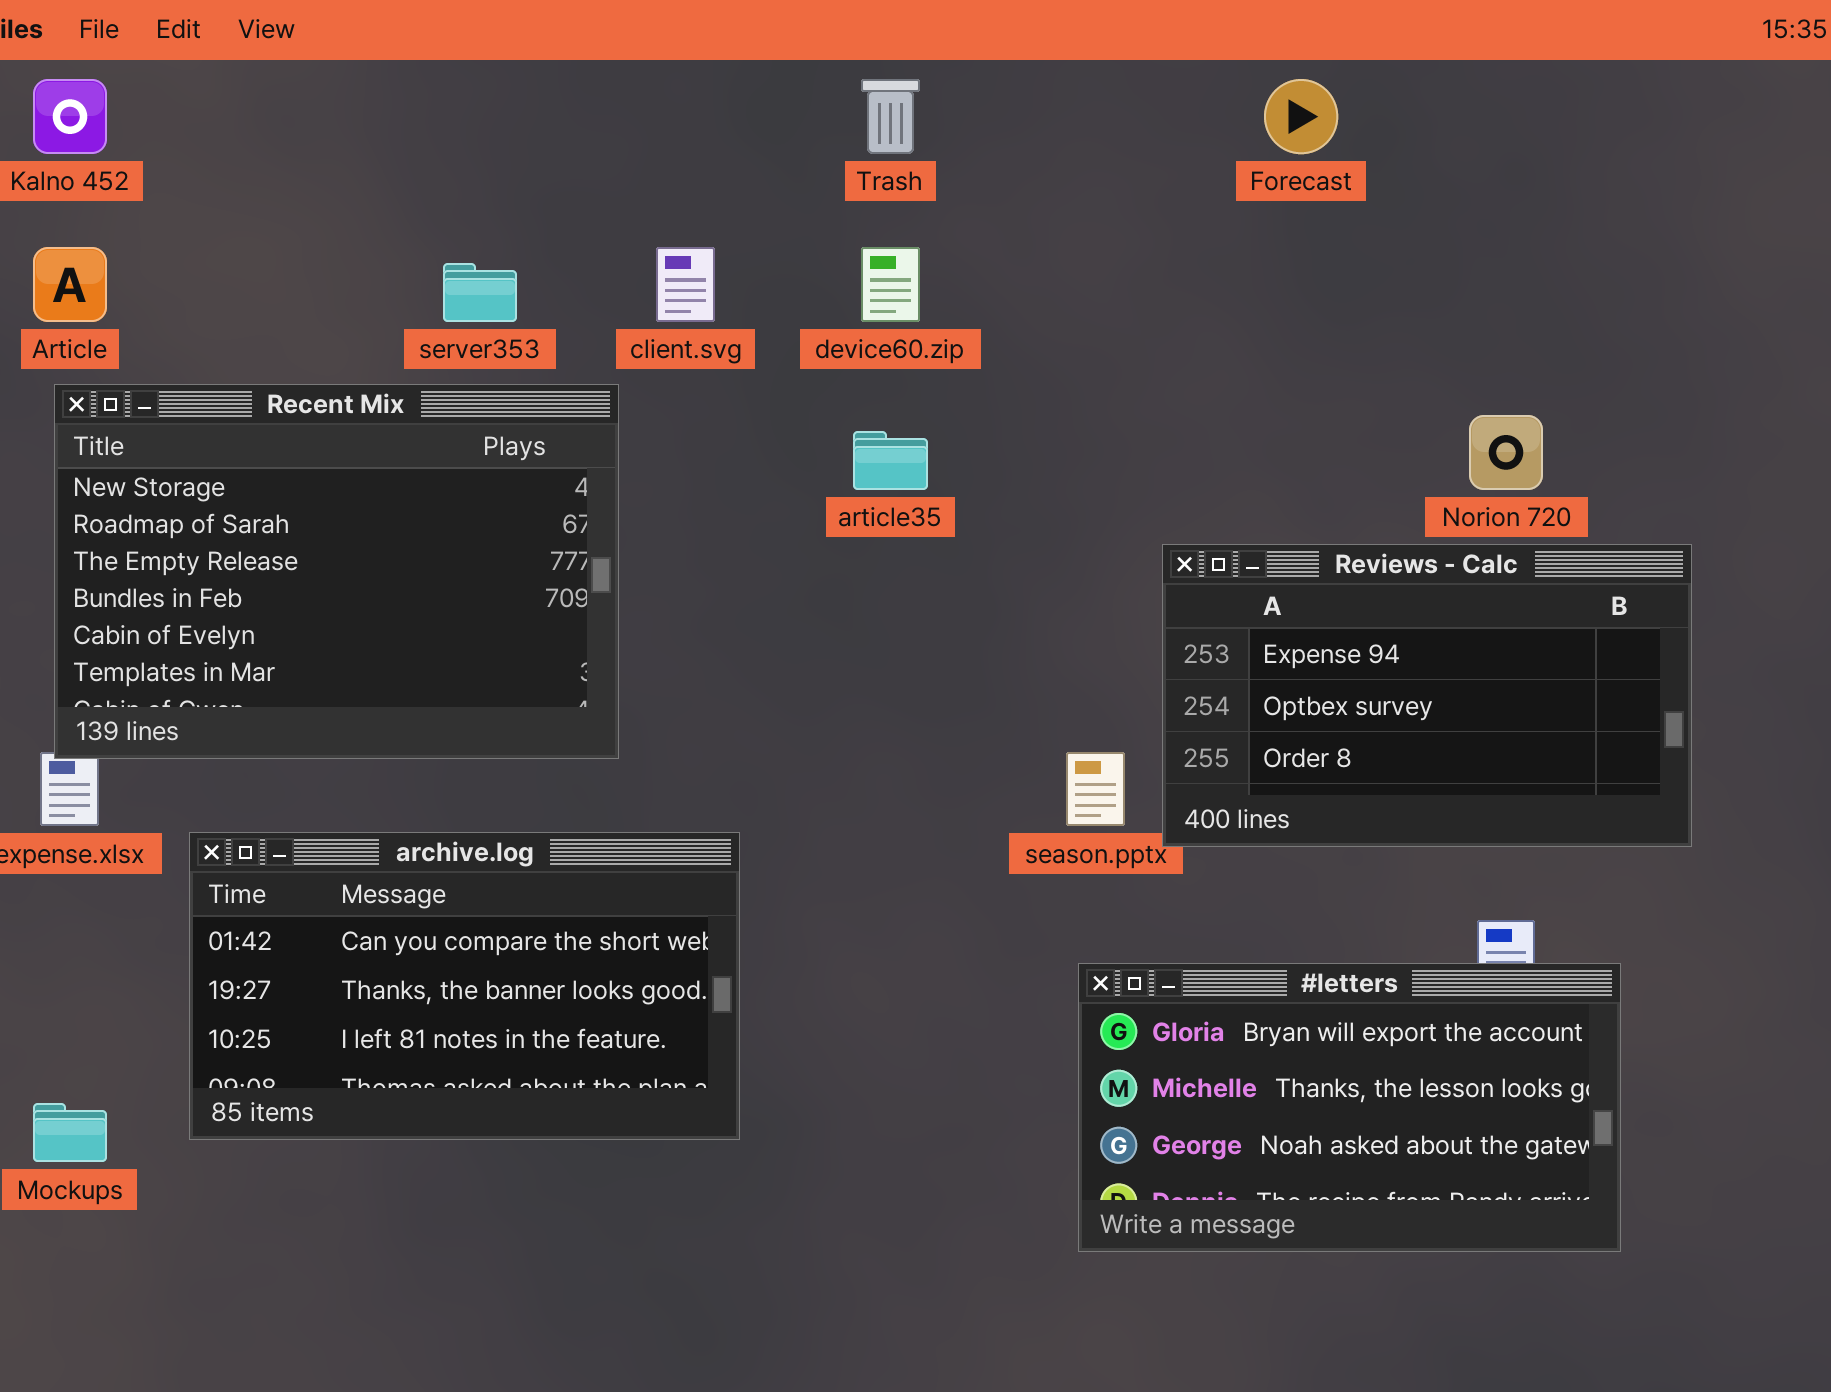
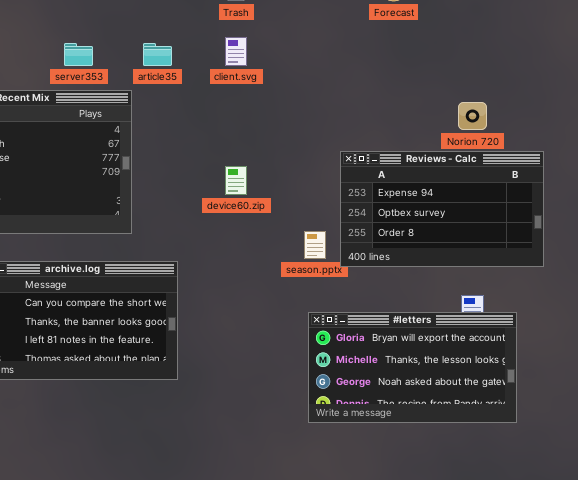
client.svg: [656,247,715,322] -> [225,37,247,66], moved
device60.zip: [861,247,920,322] -> [225,166,247,195], moved
article35: [853,431,928,490] -> [143,43,172,66], moved

